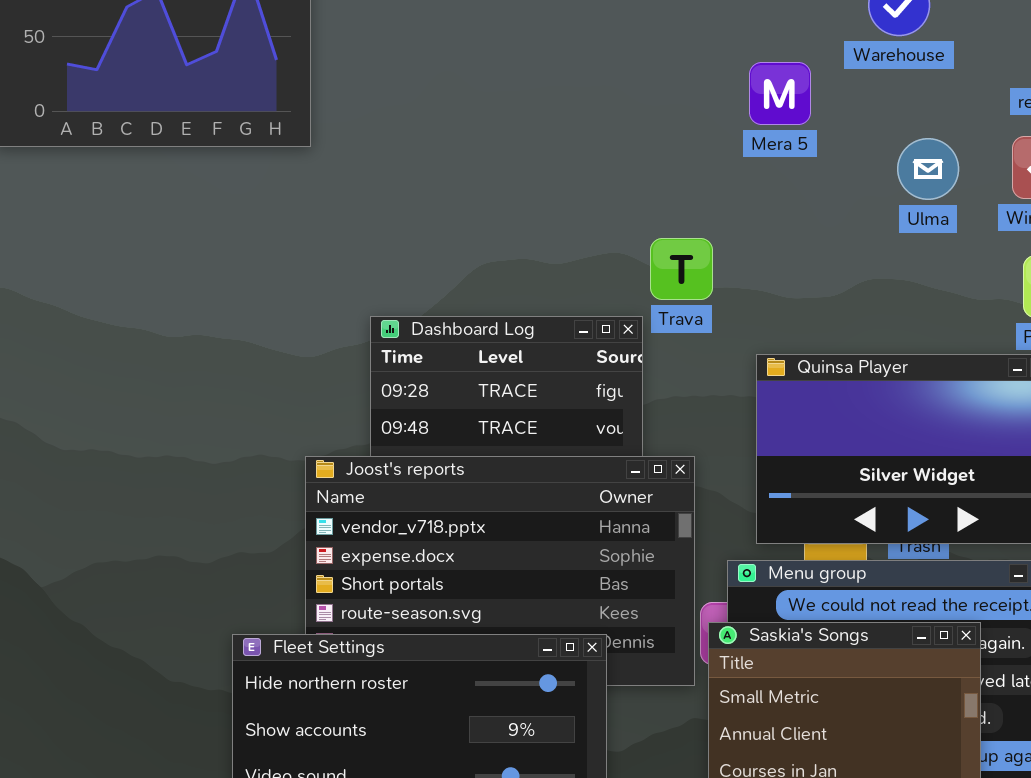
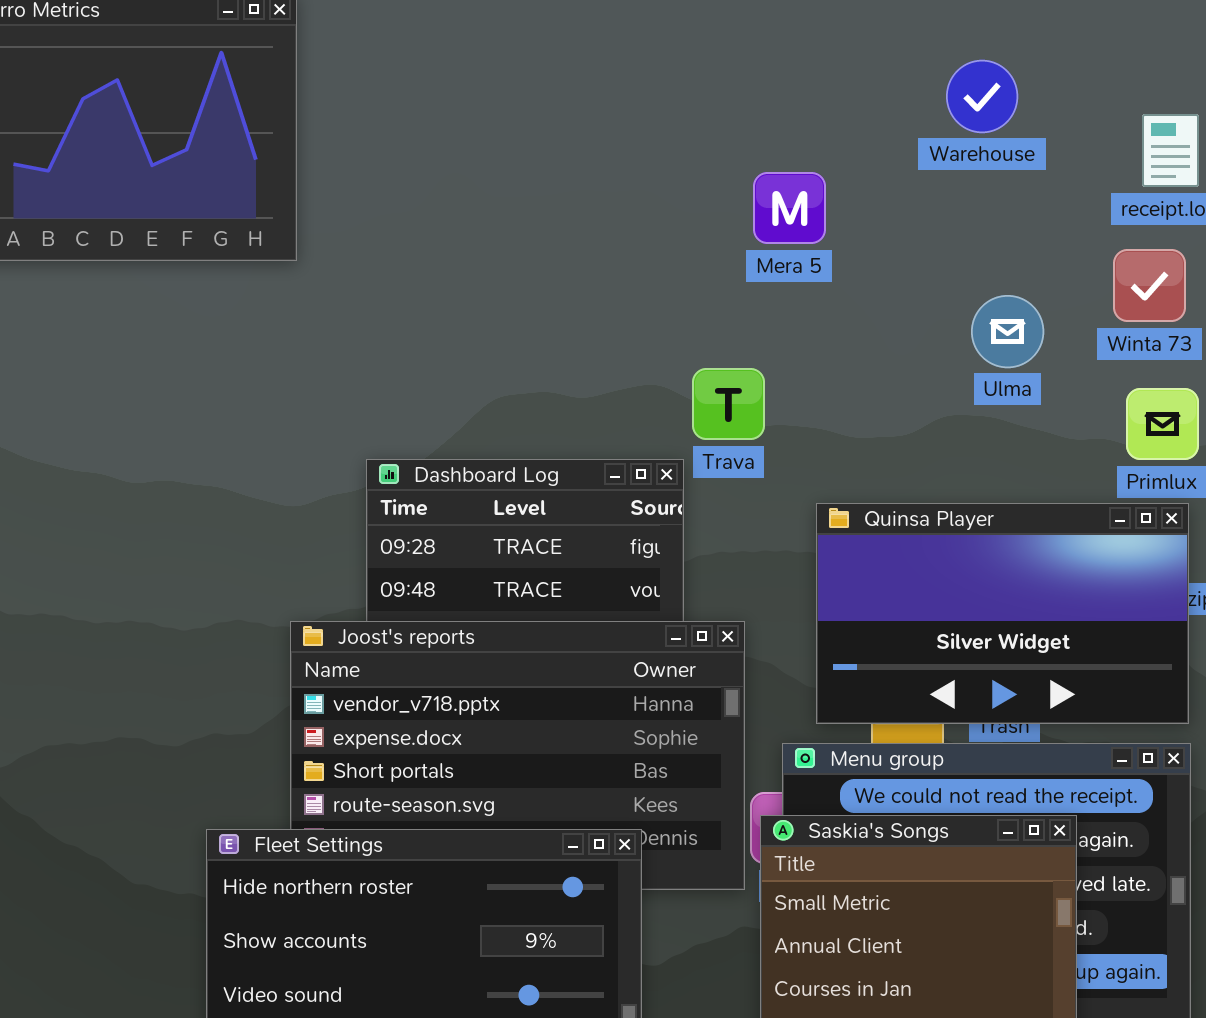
Mera 5: [749,62,811,125] -> [753,172,826,244], moved
Ulma: [897,138,959,200] -> [971,295,1044,368], moved

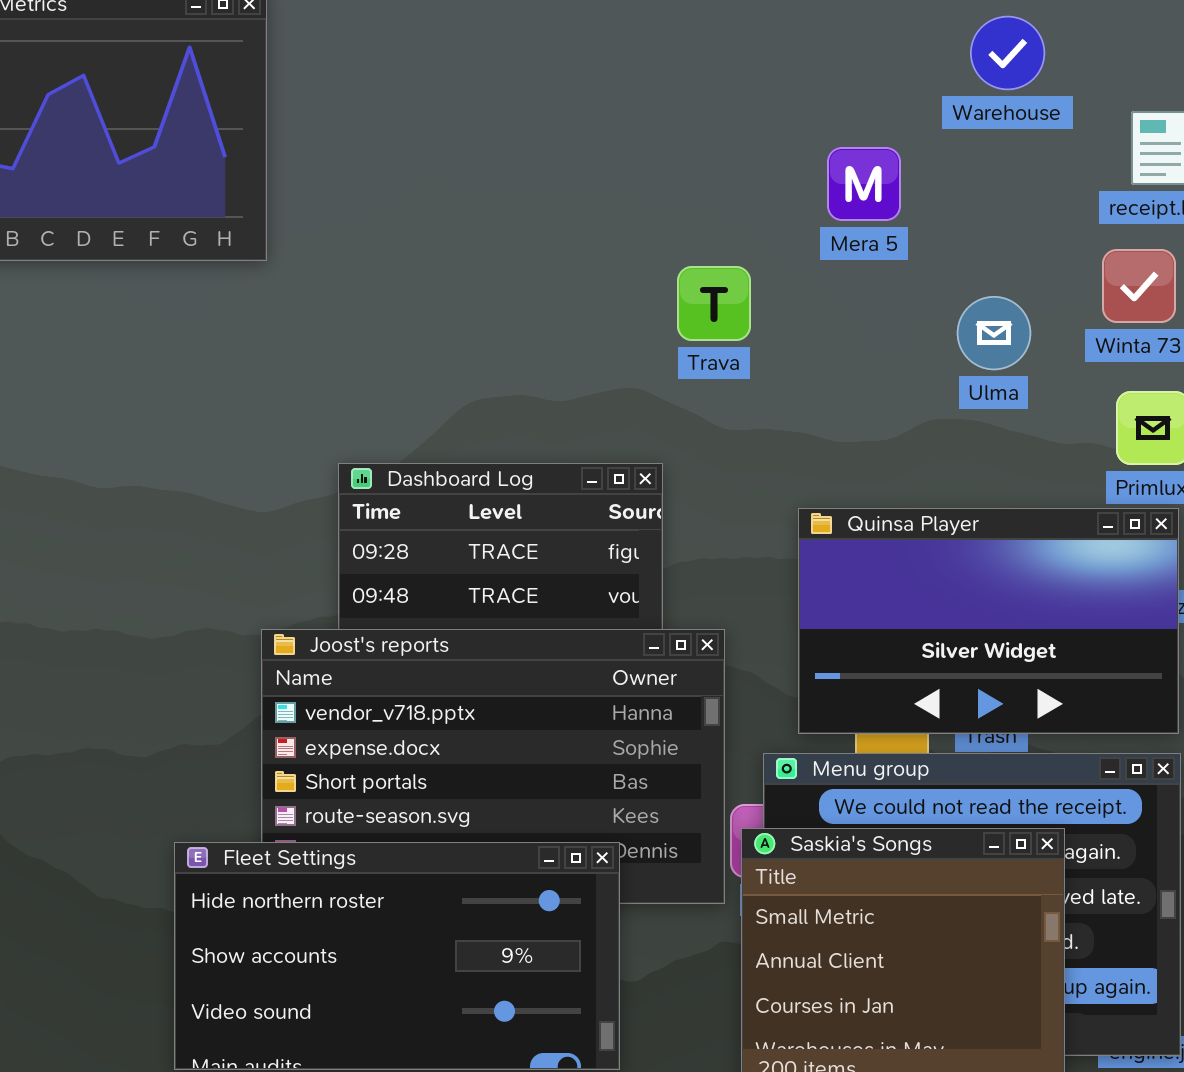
Warehouse: [946,60,1018,133] -> [970,16,1045,90], moved
Mera 5: [753,172,826,244] -> [827,147,901,221], moved
Trava: [692,368,765,440] -> [677,266,751,341], moved

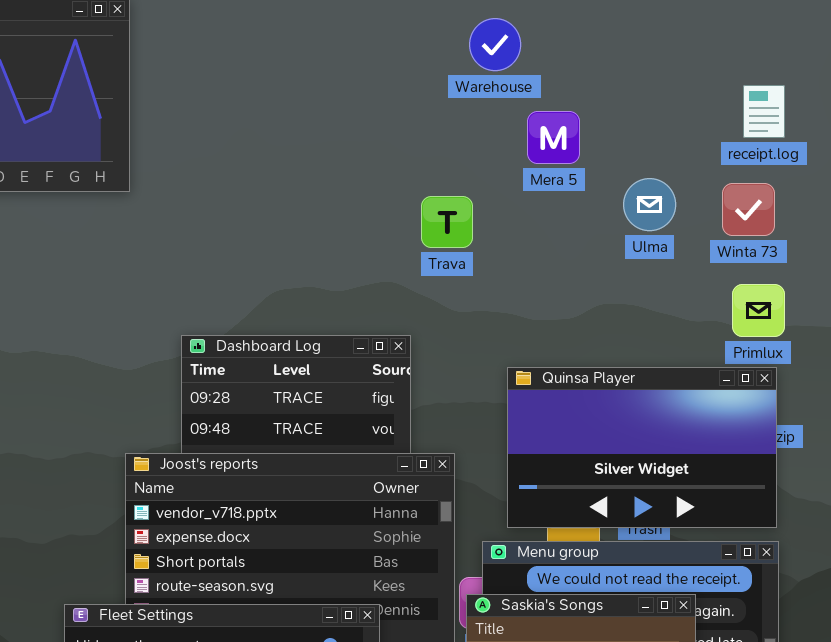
Warehouse: [970,16,1045,90] -> [469,18,521,71], moved
Ulma: [957,296,1031,370] -> [623,178,676,231], moved

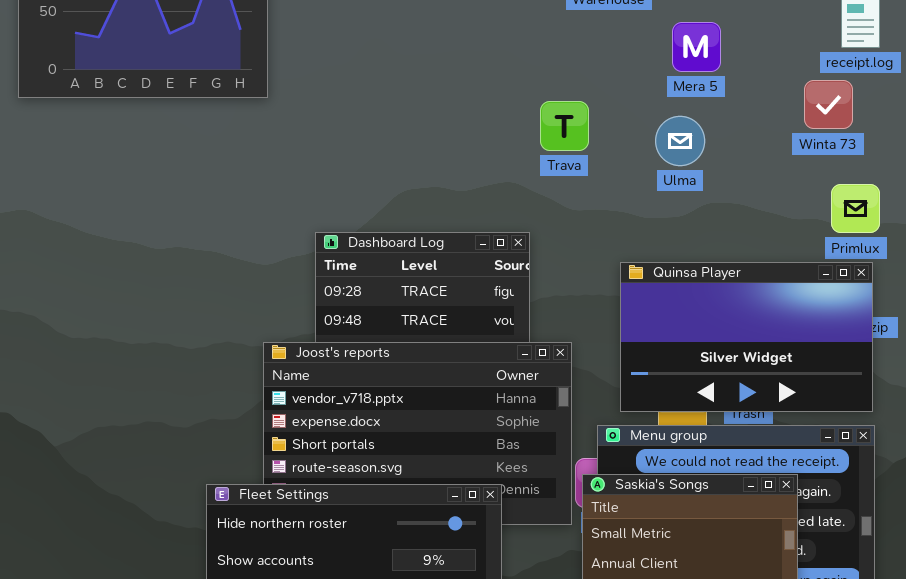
Mera 5: [527,111,580,164] -> [672,22,721,72], moved
Ulma: [623,178,676,231] -> [655,116,705,166], moved
Winta 73: [722,183,775,236] -> [804,80,853,129], moved

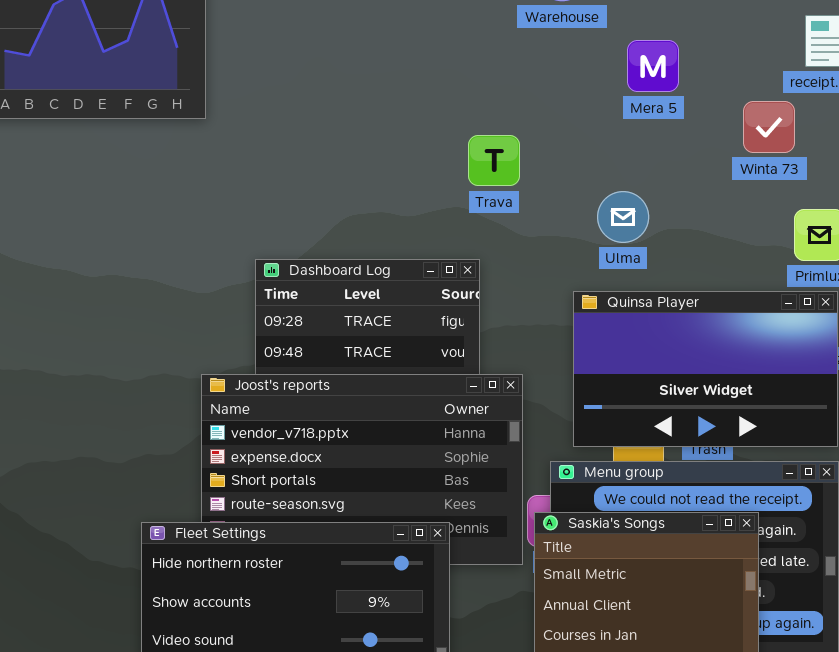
Winta 73: [804,80,853,129] -> [743,101,795,153], moved
Trava: [540,101,589,151] -> [468,135,520,186], moved
Ulma: [655,116,705,166] -> [597,191,649,243], moved

